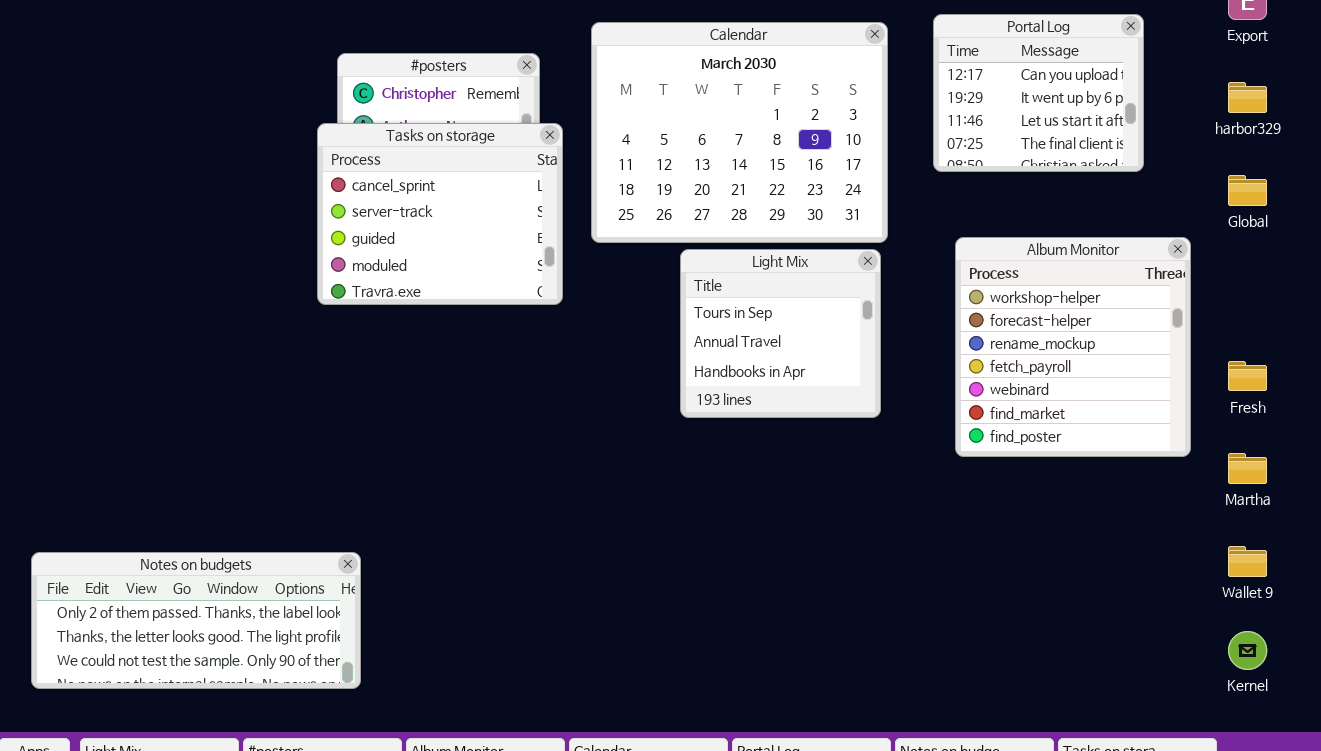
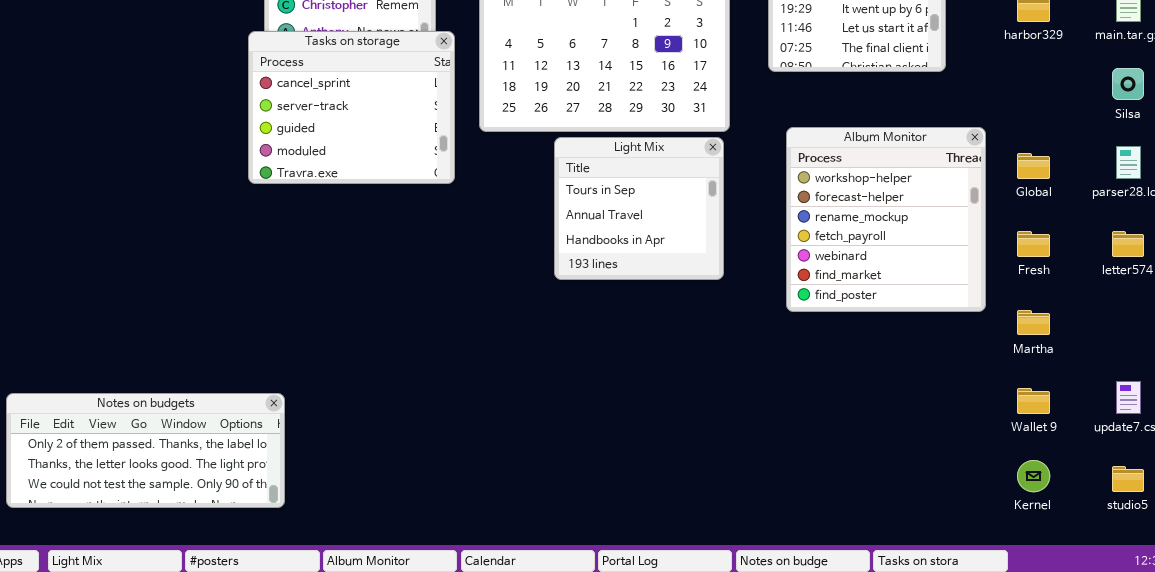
Global: [1228,175,1267,206] -> [1017,153,1050,179], moved

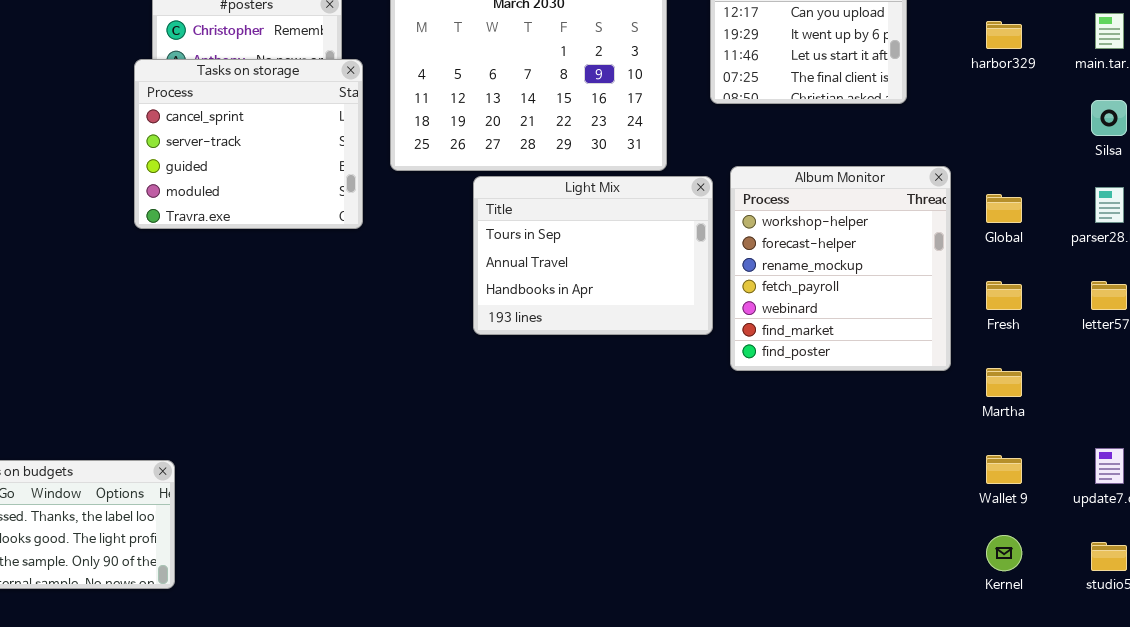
Light Mix: [554,137,724,280] -> [473,176,713,335], resized

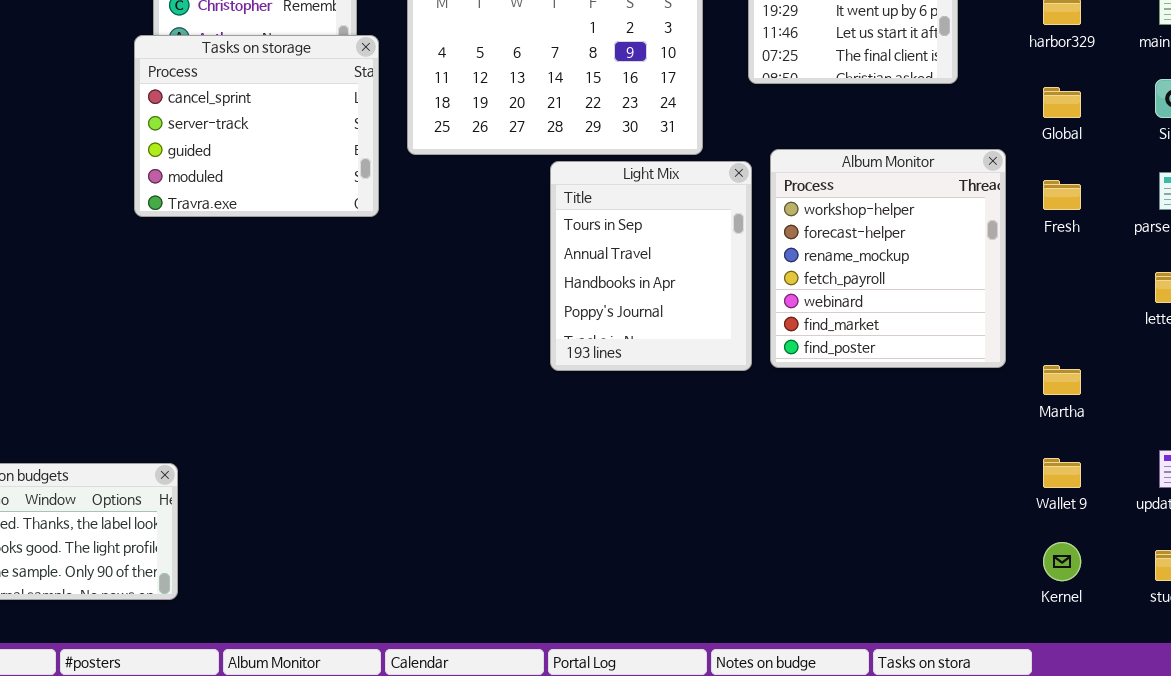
Light Mix: [473,176,713,335] -> [550,161,752,371], resized
Global: [986,194,1022,223] -> [1043,87,1081,118], moved
Fresh: [986,281,1022,310] -> [1043,180,1081,210], moved

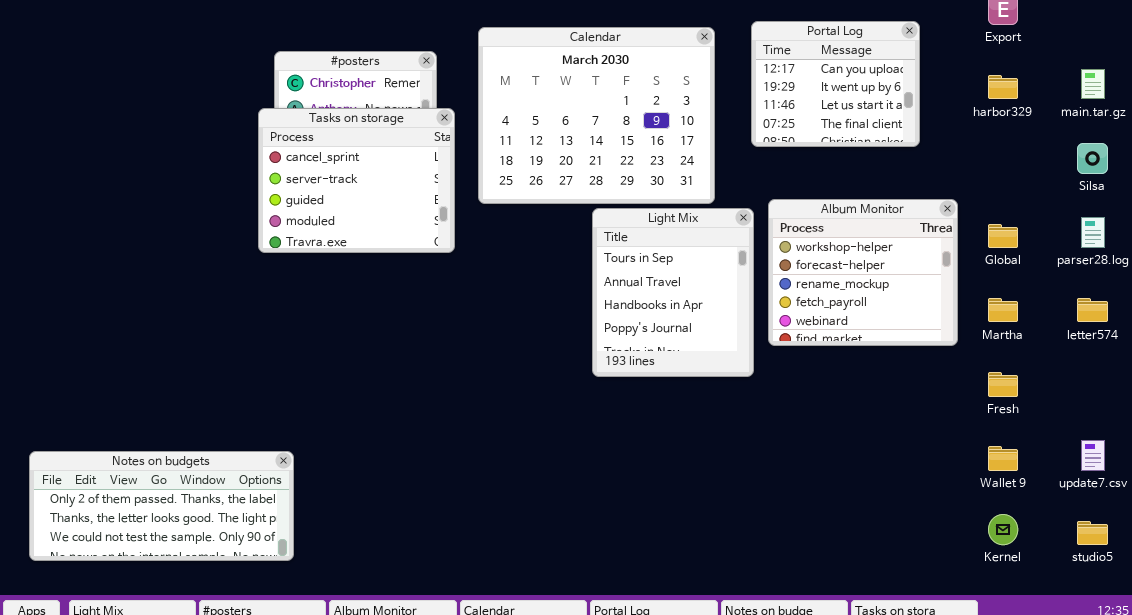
Global: [1043,87,1081,118] -> [988,224,1018,248], moved
Album Monitor: [770,149,1006,368] -> [768,199,958,346], resized
Fresh: [1043,180,1081,210] -> [988,372,1018,397], moved
Martha: [1043,365,1081,395] -> [988,298,1018,322], moved

